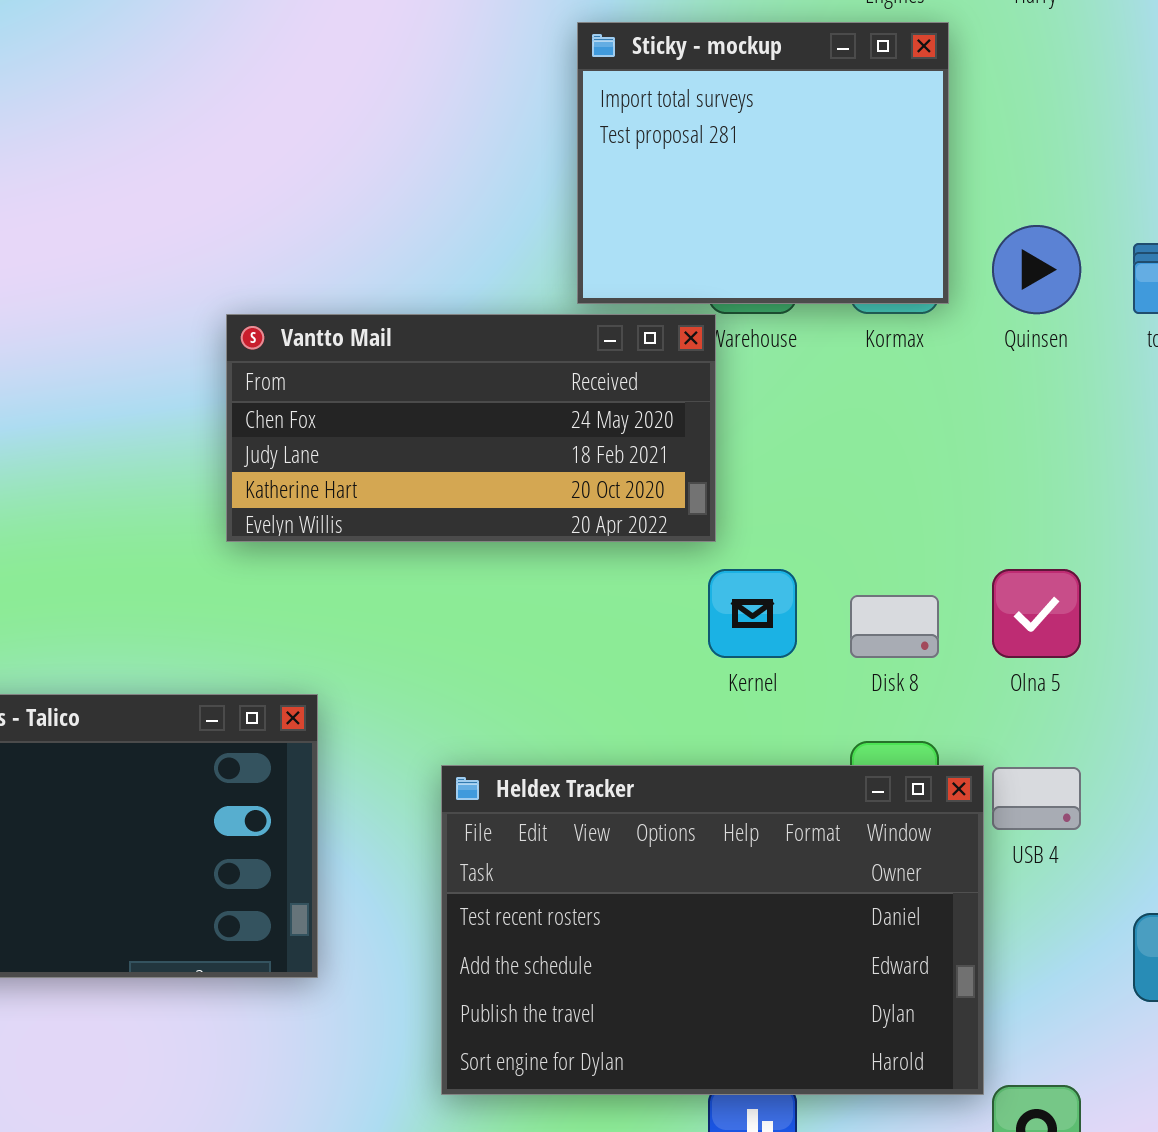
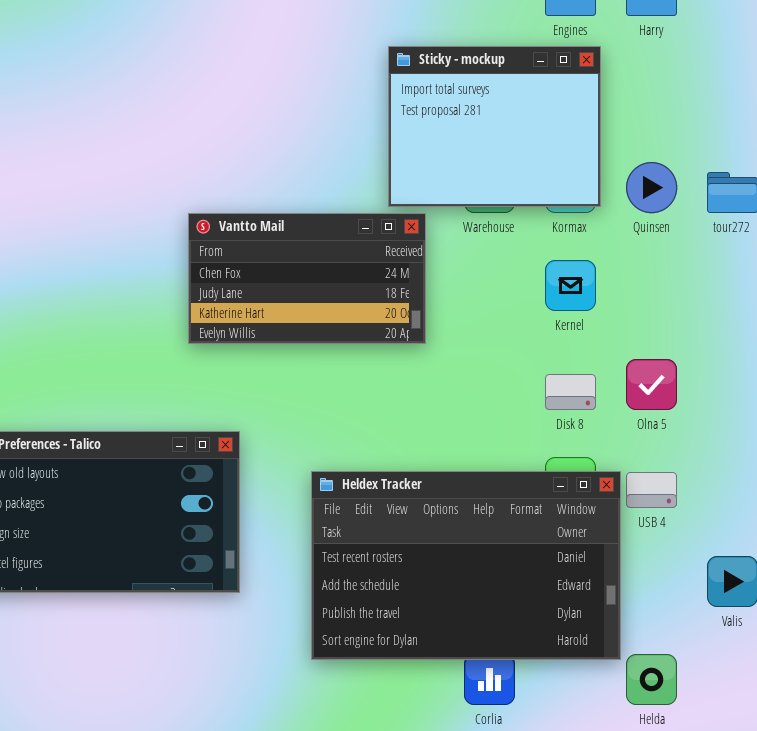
Vantto Mail: [226,314,716,542] -> [188,213,426,344], resized
Kernel: [708,569,797,658] -> [545,260,596,311], moved

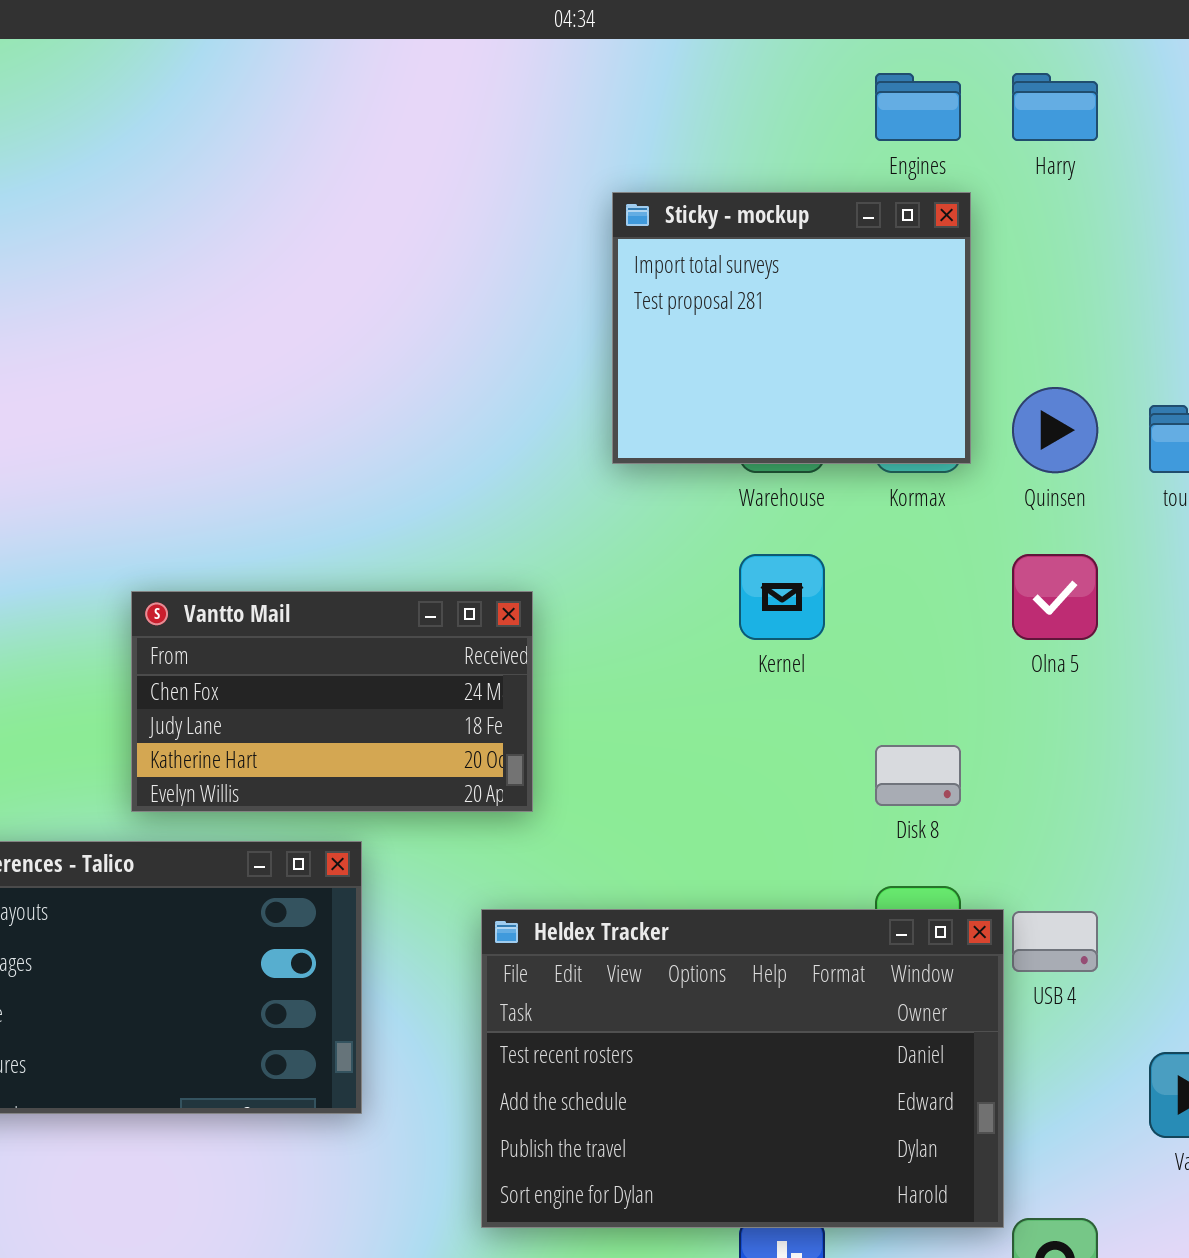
Vantto Mail: [188,213,426,344] -> [131,591,533,812], moved
Kernel: [545,260,596,311] -> [739,554,825,640], moved
Olna 5: [626,359,677,410] -> [1012,554,1098,640], moved

